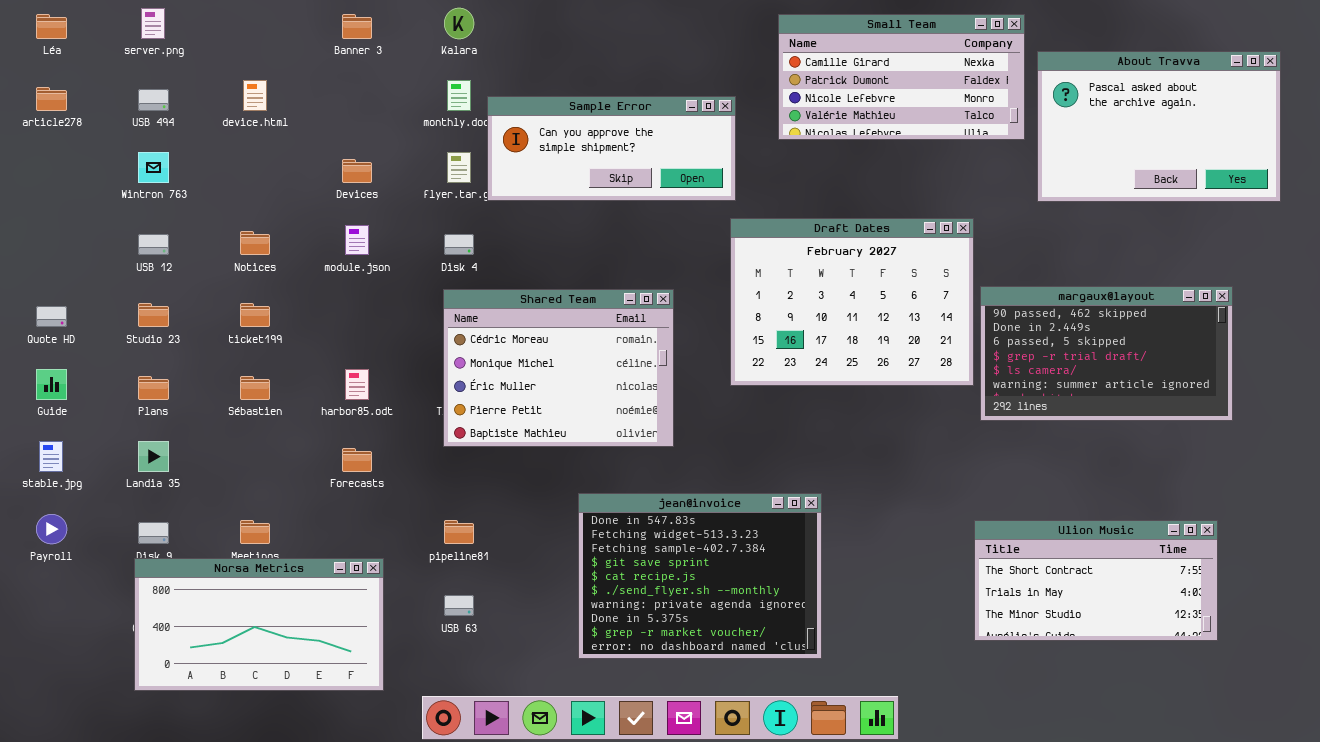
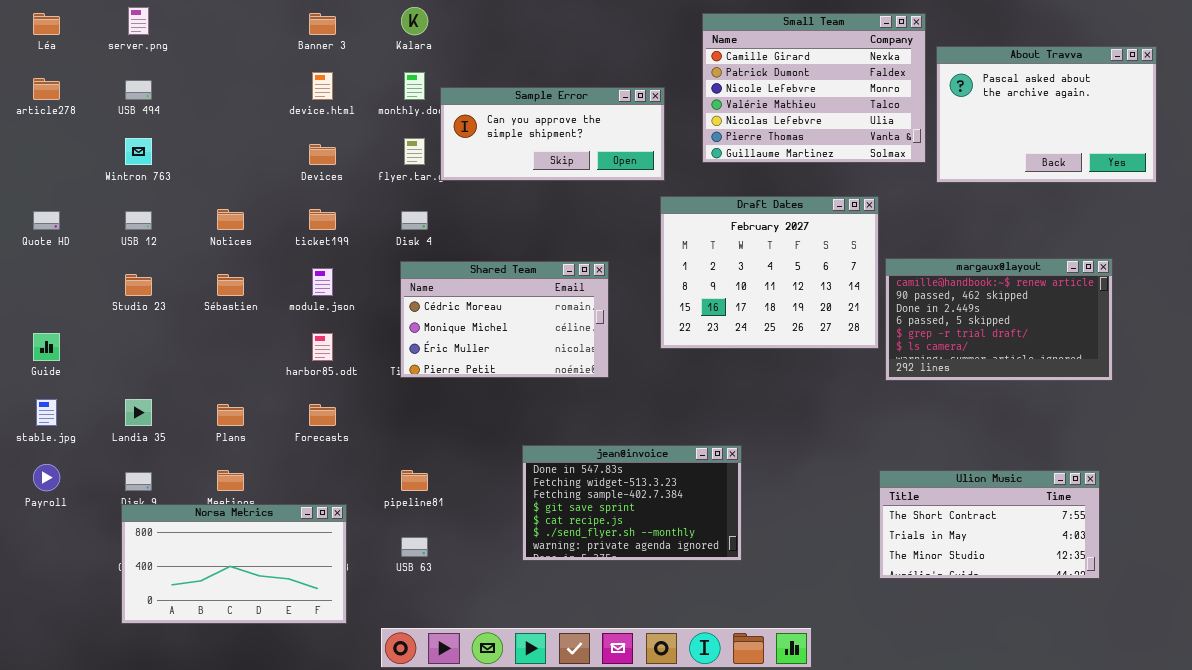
Small Team: [778,14,1025,140] -> [702,13,926,163], resized
device.html: [243,80,267,111] -> [312,72,333,100], moved
module.json: [345,225,369,255] -> [312,268,333,296], moved
margaux@layout: [980,286,1233,421] -> [885,258,1113,381], scrolled up 1 row
Shared Team: [443,289,674,447] -> [400,261,609,378], resized
ticket199: [240,303,270,327] -> [309,209,336,230], moved
Quote HD: [36,306,67,327] -> [33,211,60,230], moved
Plans: [138,376,169,400] -> [217,404,244,426], moved
Sébastien: [240,376,270,400] -> [217,274,244,296], moved
jean@invoice: [578,493,822,659] -> [522,445,742,561], resized

